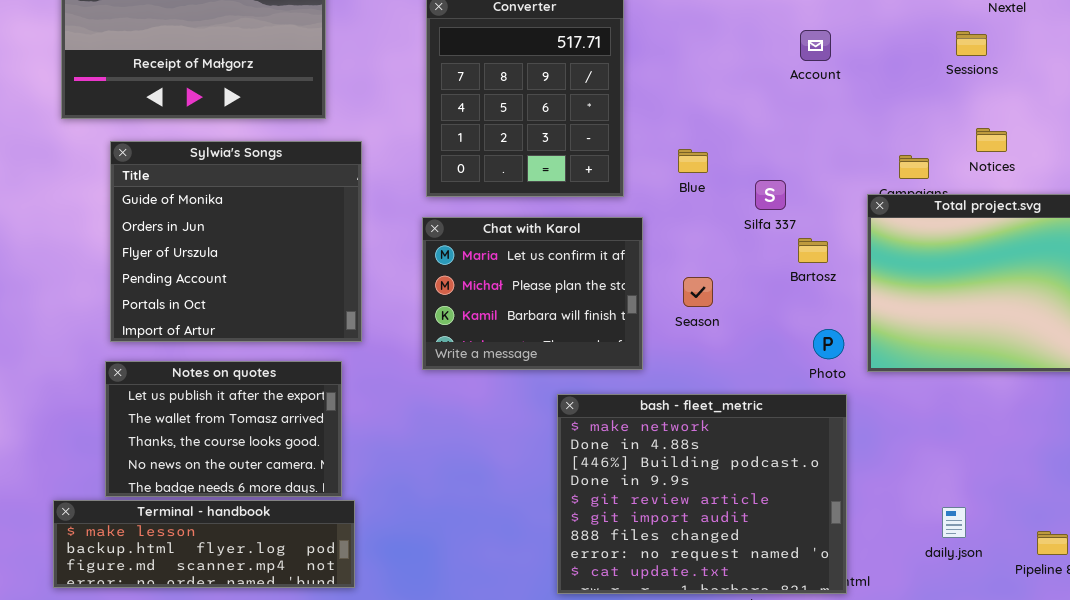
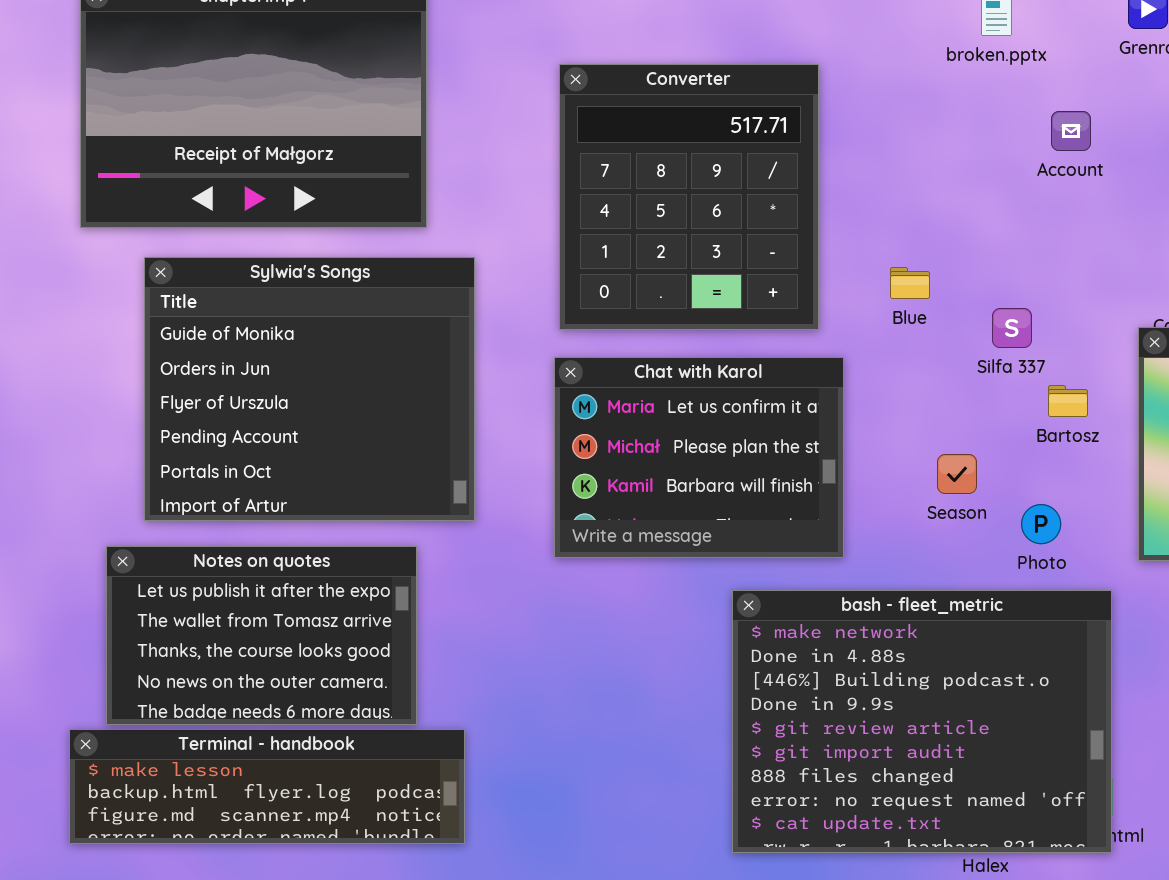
Season: [683,277,713,307] -> [937,454,977,494], moved
Photo: [813,329,844,359] -> [1021,504,1061,544], moved
Notes on quotes: [105,361,342,497] -> [106,546,417,725], moved

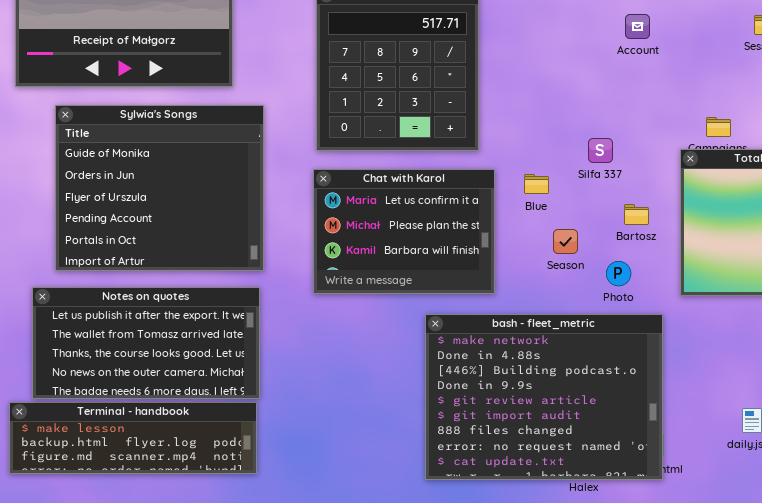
Blue: [890,267,930,299] -> [524,174,549,194], moved
Bartosz: [1048,385,1088,417] -> [624,204,649,225], moved
Notes on quotes: [106,546,417,725] -> [32,287,260,399], resized

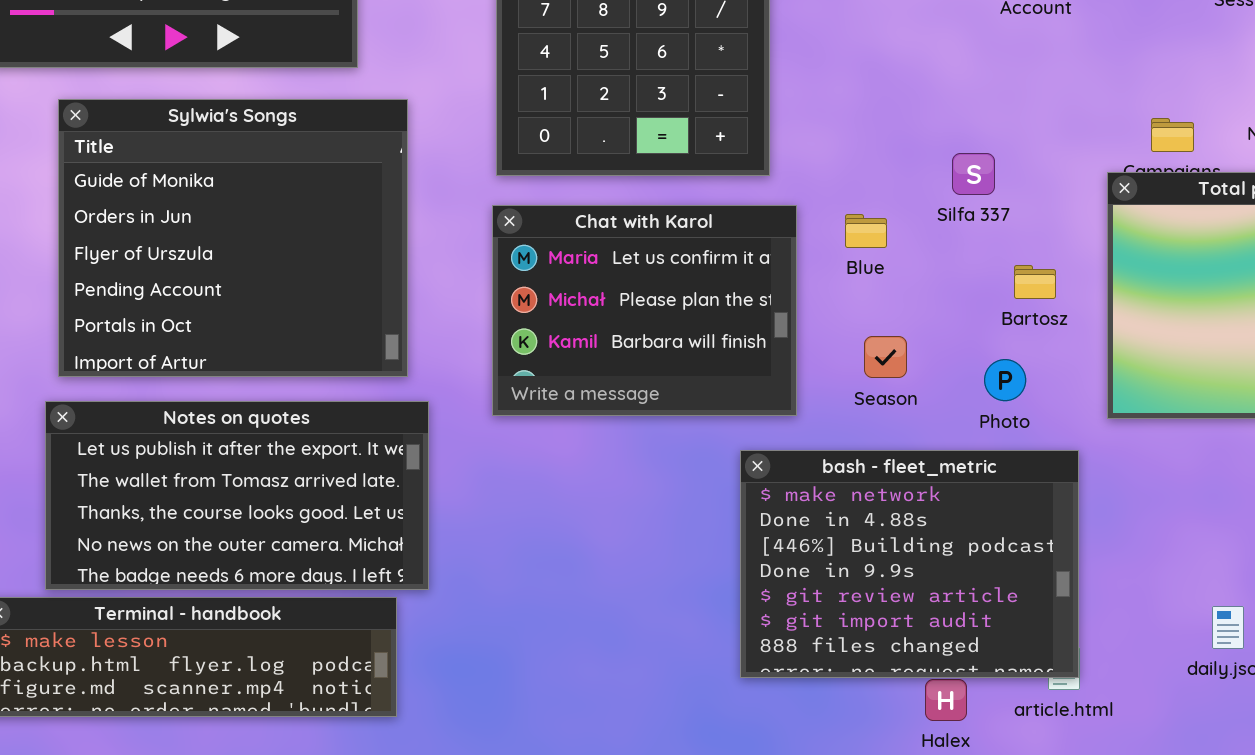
Season: [553,229,578,254] -> [864,336,907,378], moved
Notes on quotes: [32,287,260,399] -> [45,401,429,590], moved
bash - fleet_metric: [425,314,663,480] -> [740,450,1079,678], resized

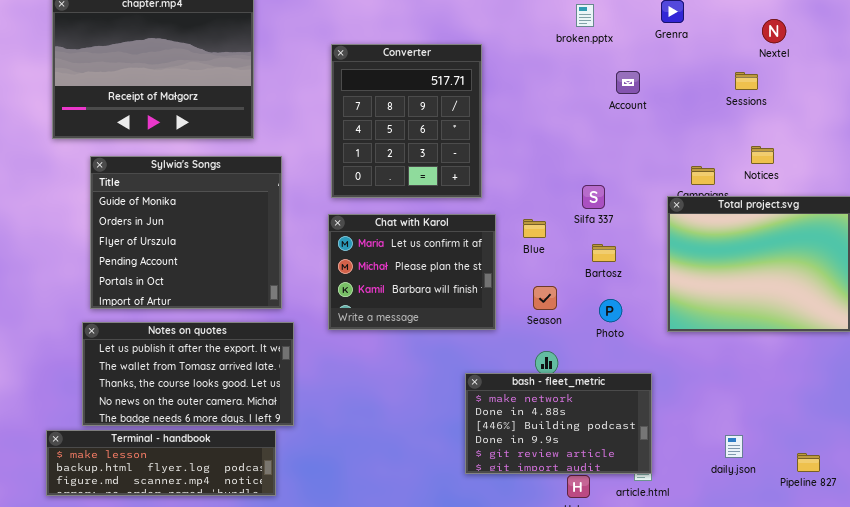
Bartosz: [1014,265,1056,299] -> [592,244,616,262], moved
bash - fleet_metric: [740,450,1079,678] -> [465,373,652,474], resized

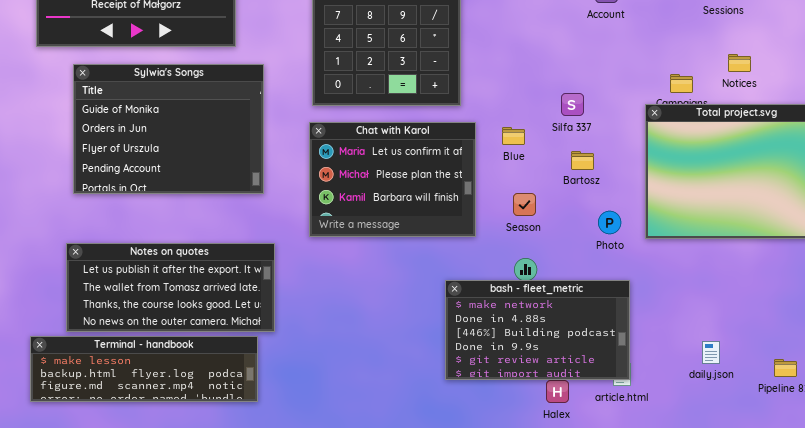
Sylwia's Songs: [90,156,282,309] -> [73,64,264,194], resized
Photo: [599,299,622,322] -> [598,211,621,234], moved
Notes on quotes: [82,322,294,426] -> [66,243,275,332], resized

